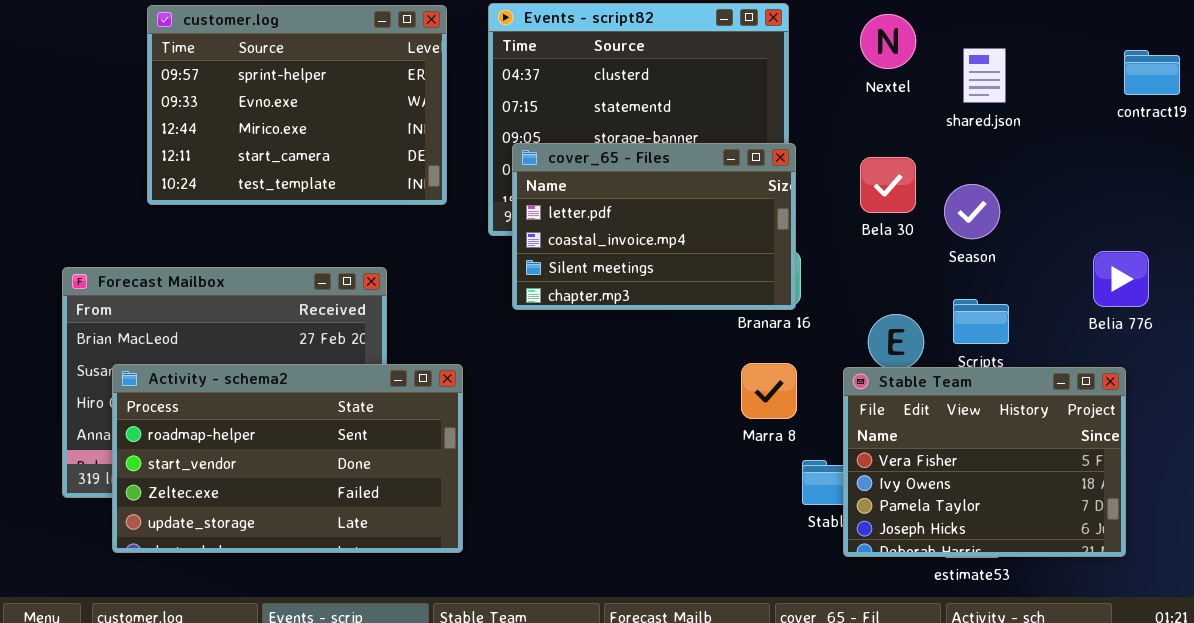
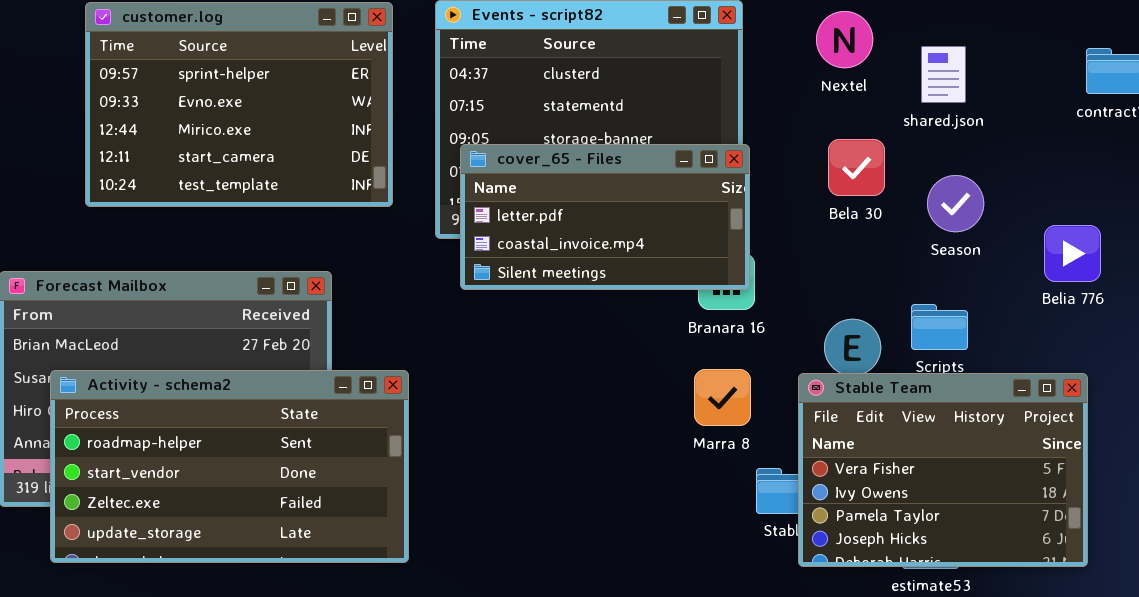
cover_65 - Files: [512,143,796,310] -> [460,144,750,290], resized
Bela 30: [860,157,916,213] -> [828,139,885,196], moved
Season: [944,184,1000,239] -> [927,175,984,232], moved
Belia 776: [1093,251,1149,307] -> [1044,225,1101,282], moved

